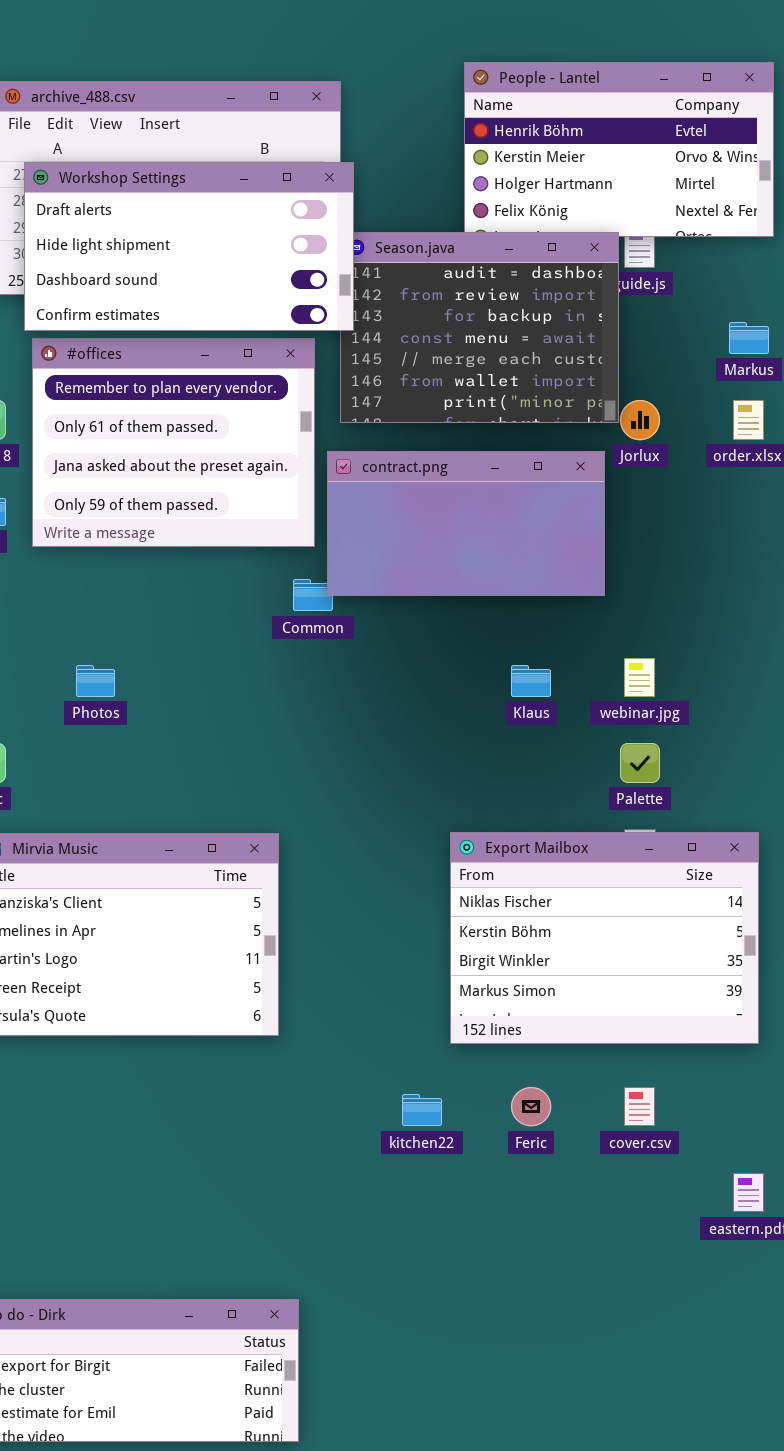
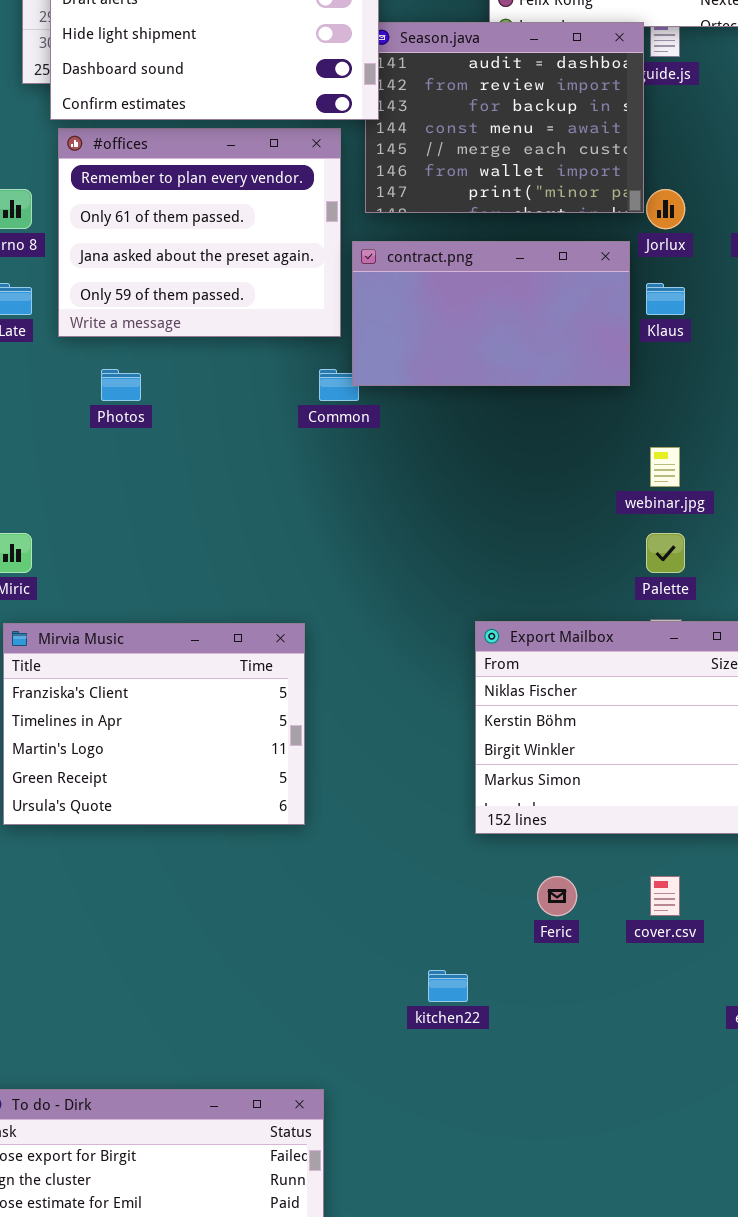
Photos: [76,665,115,697] -> [101,369,141,401], moved
Klaus: [511,665,551,697] -> [646,283,685,315], moved
kitchen22: [402,1094,442,1126] -> [428,970,468,1002], moved

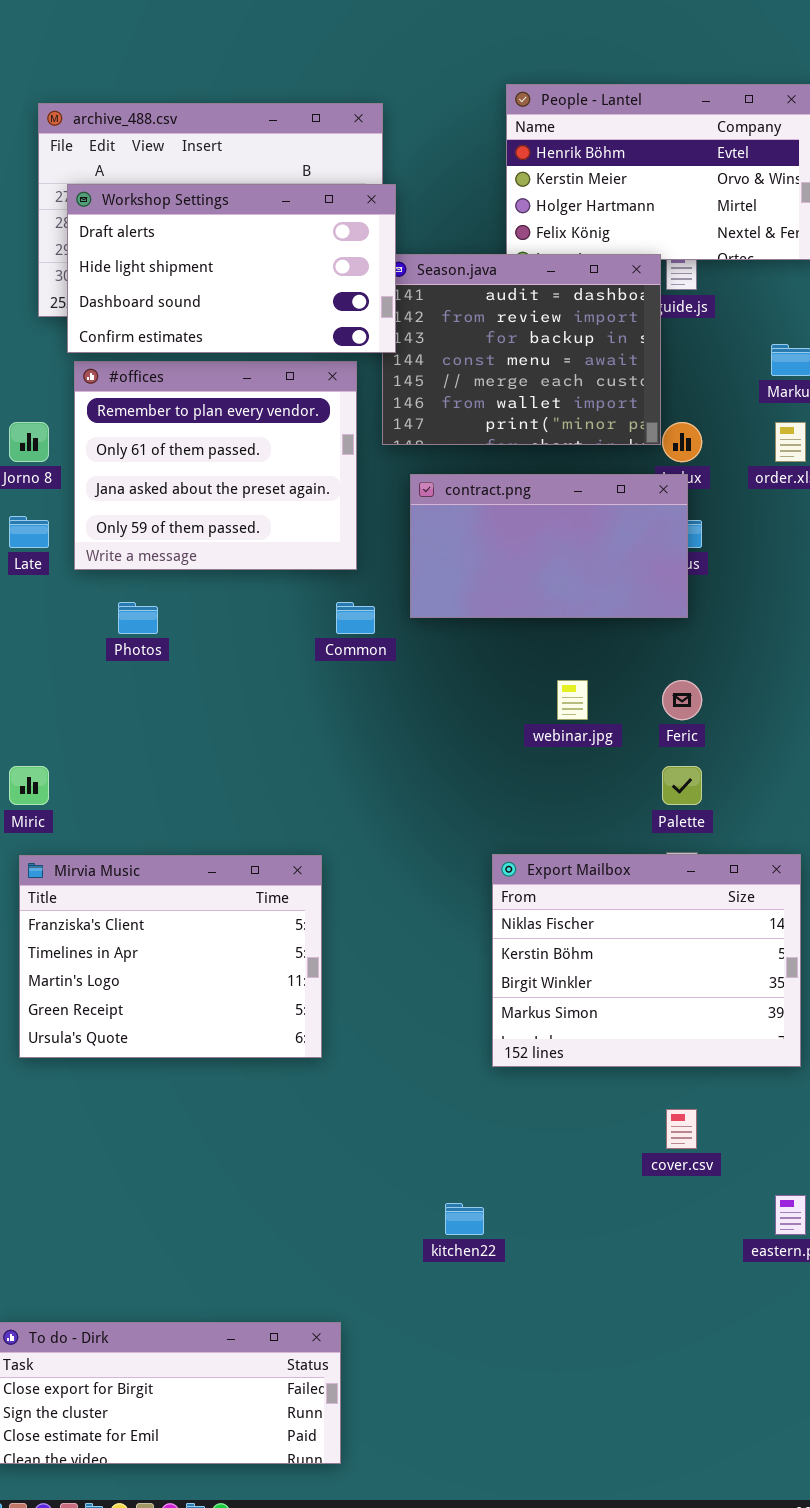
contract.png: [352,241,630,386] -> [410,474,688,618], moved
webinar.jpg: [650,447,680,487] -> [557,680,588,720], moved
Feric: [537,876,577,916] -> [662,680,702,720], moved

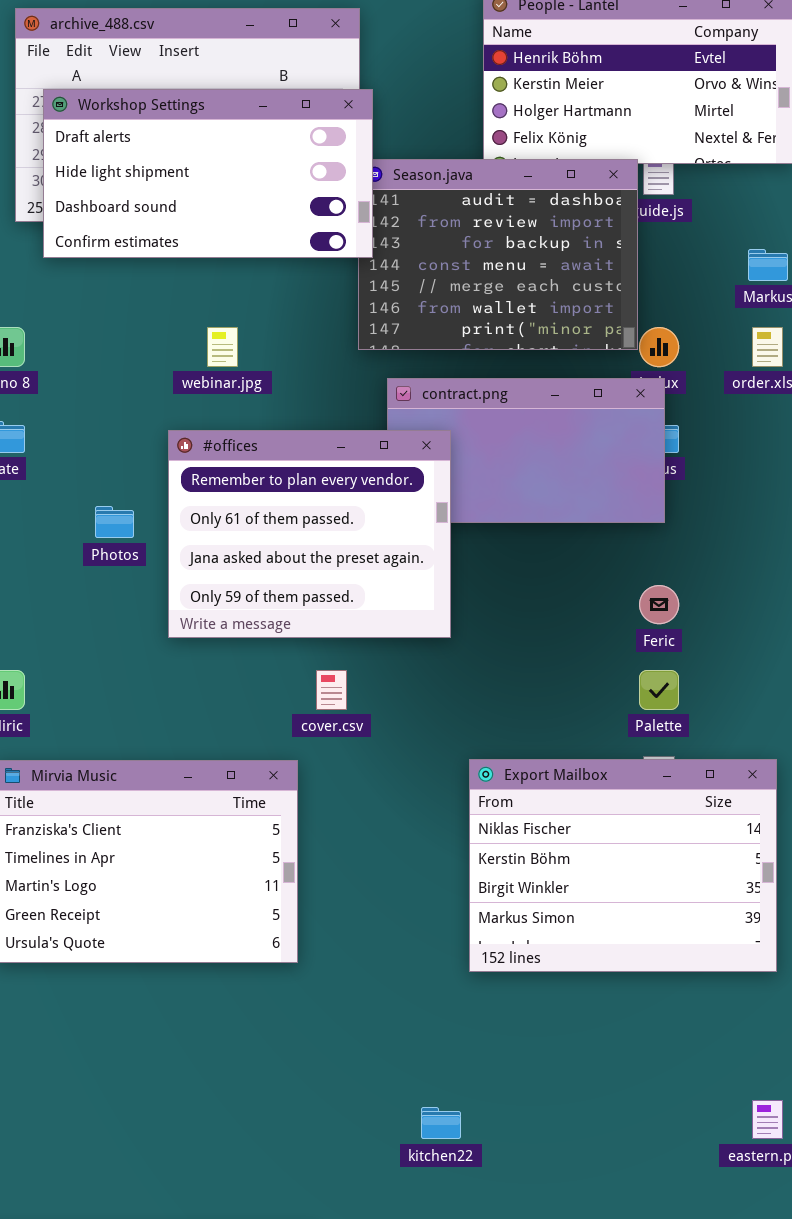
#offices: [74,361,357,570] -> [168,430,451,638], moved
webinar.jpg: [557,680,588,720] -> [207,327,238,367], moved
cover.csv: [666,1109,697,1149] -> [316,670,347,710], moved

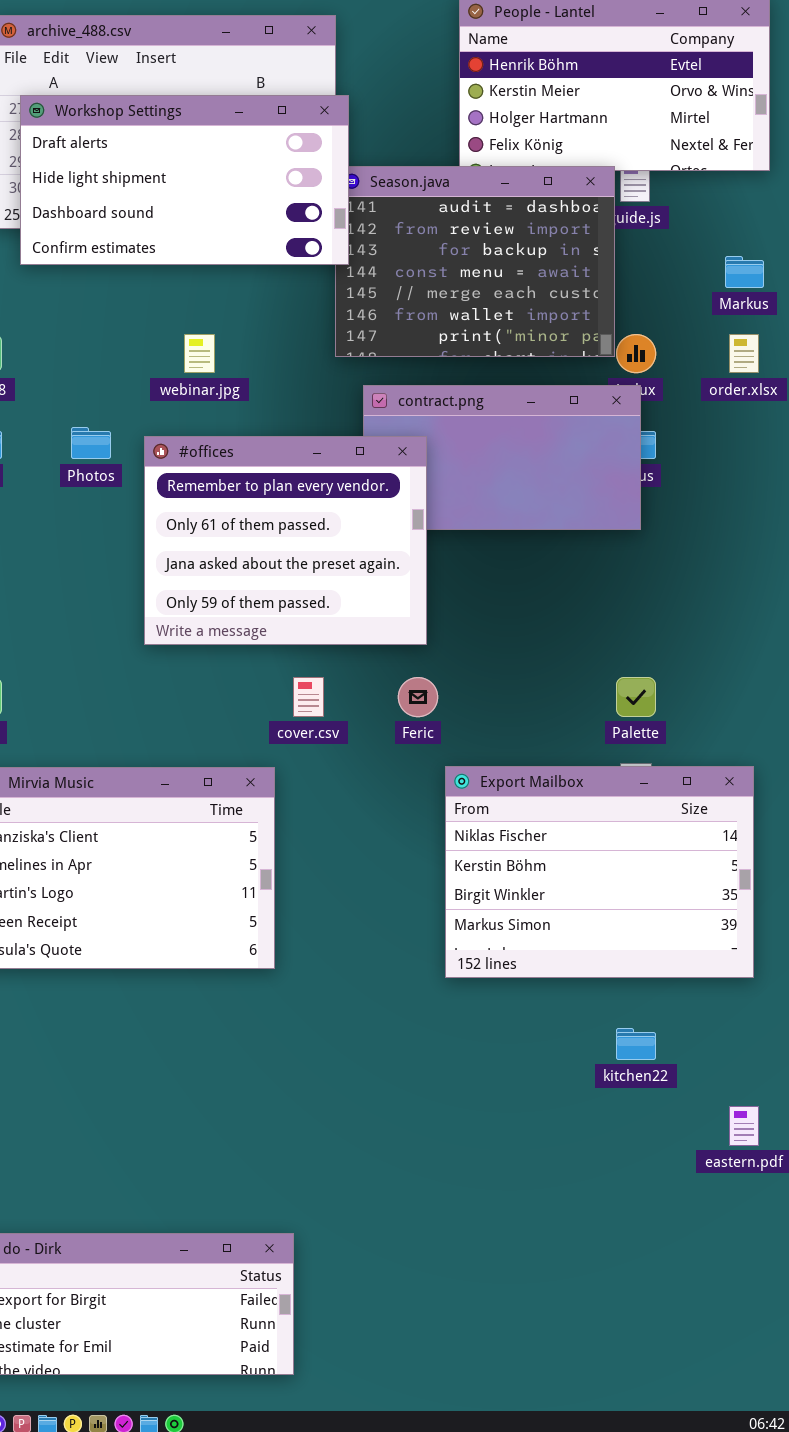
Photos: [95,506,134,538] -> [71,427,111,459], moved
Feric: [639,585,679,624] -> [398,677,438,717], moved
kitchen22: [421,1107,461,1139] -> [616,1028,656,1060], moved

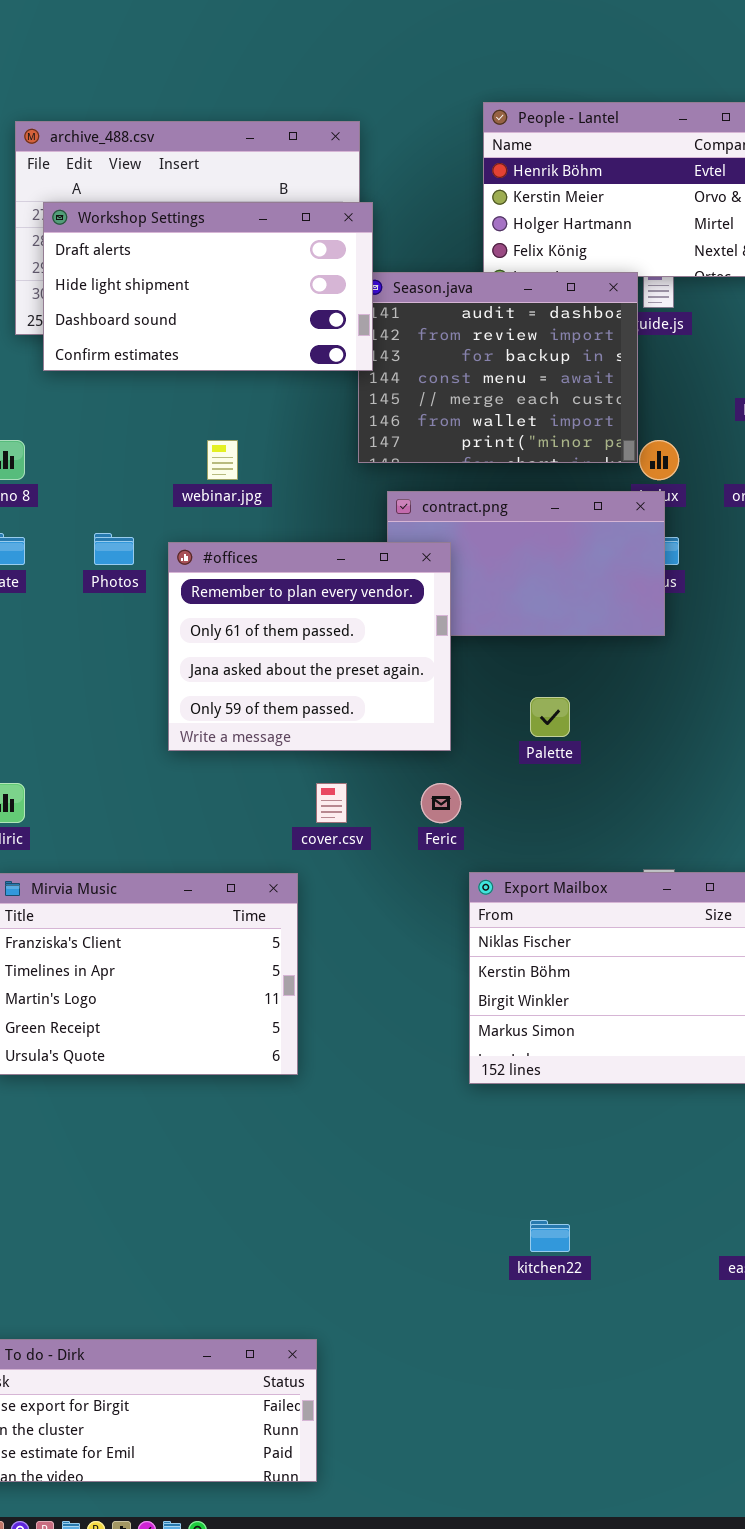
Palette: [616,677,656,717] -> [530,697,570,737], moved
kitchen22: [616,1028,656,1060] -> [530,1220,570,1252], moved

